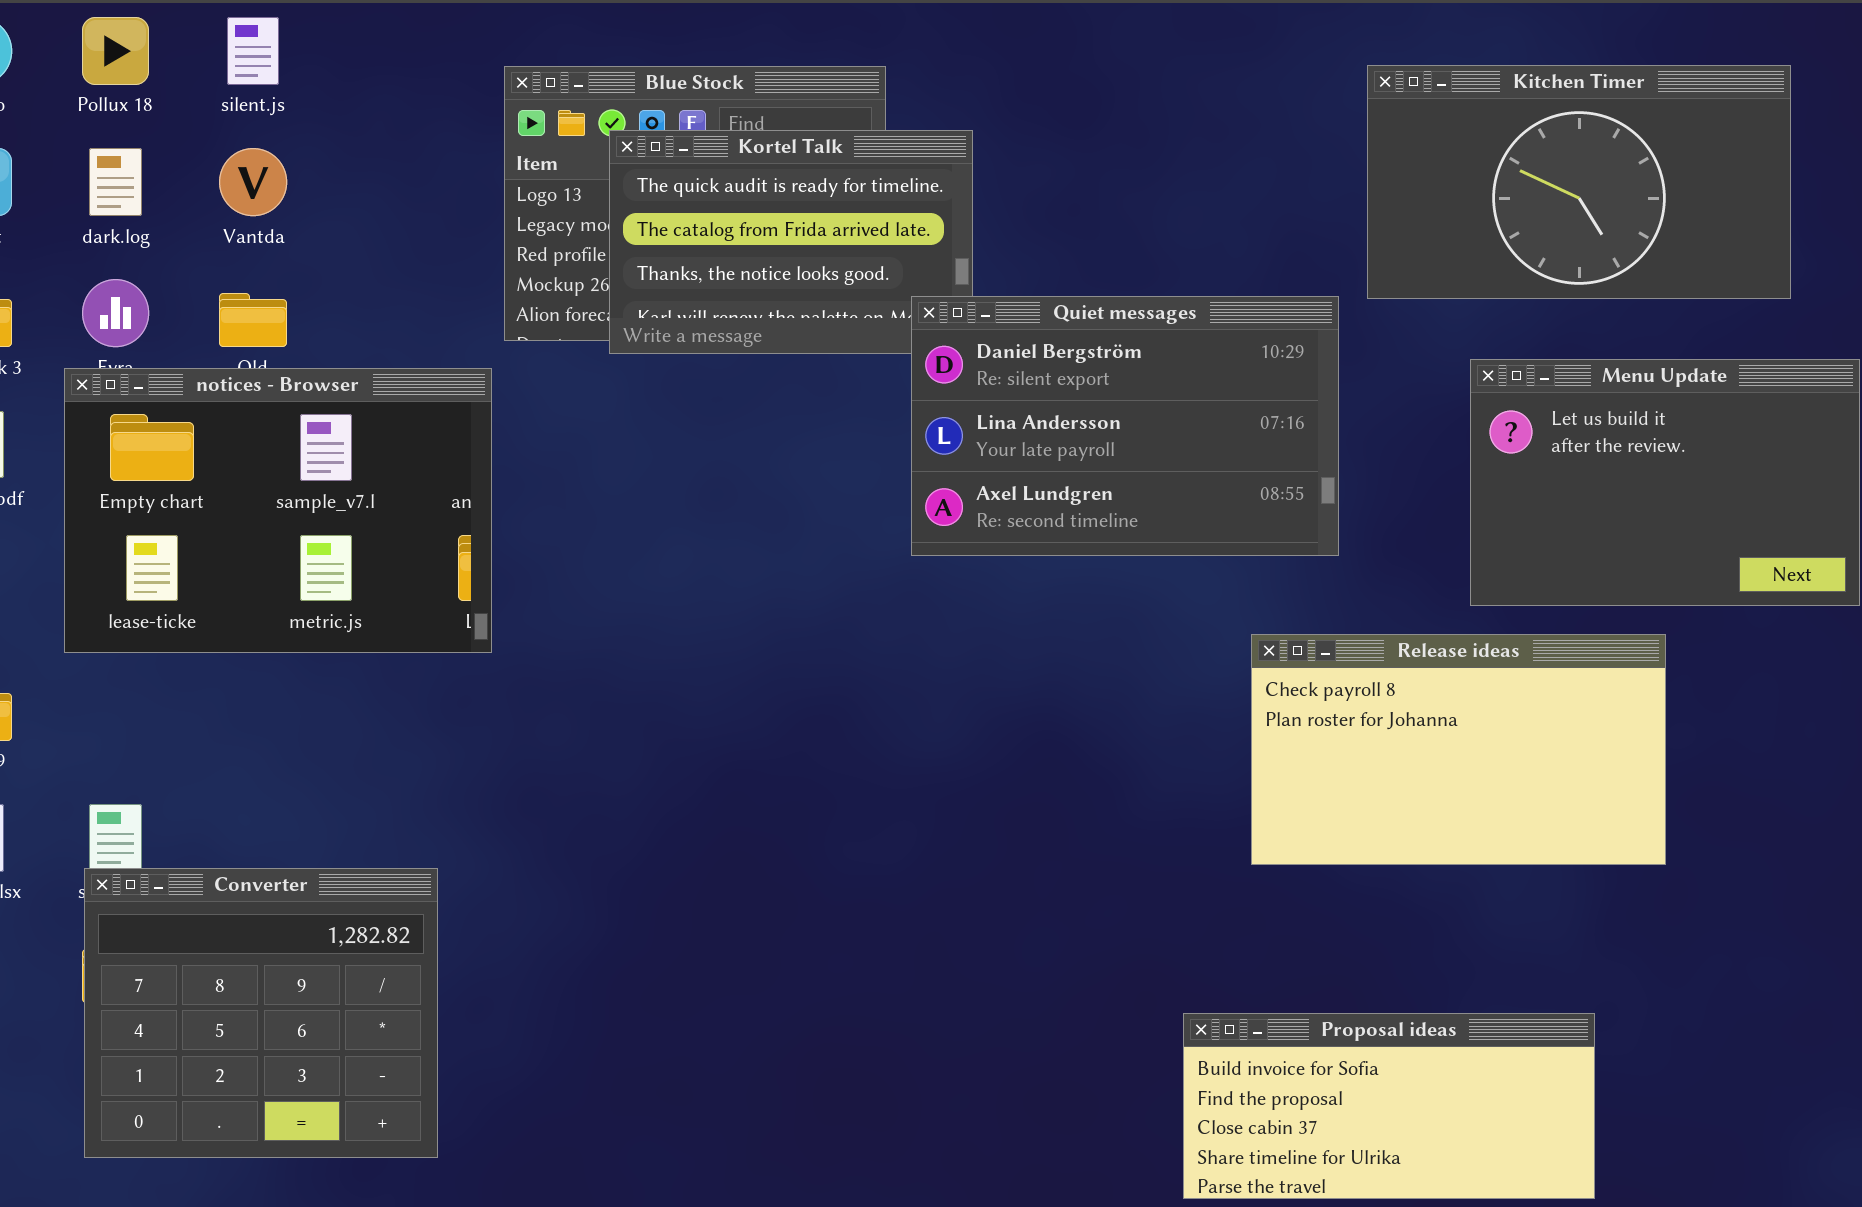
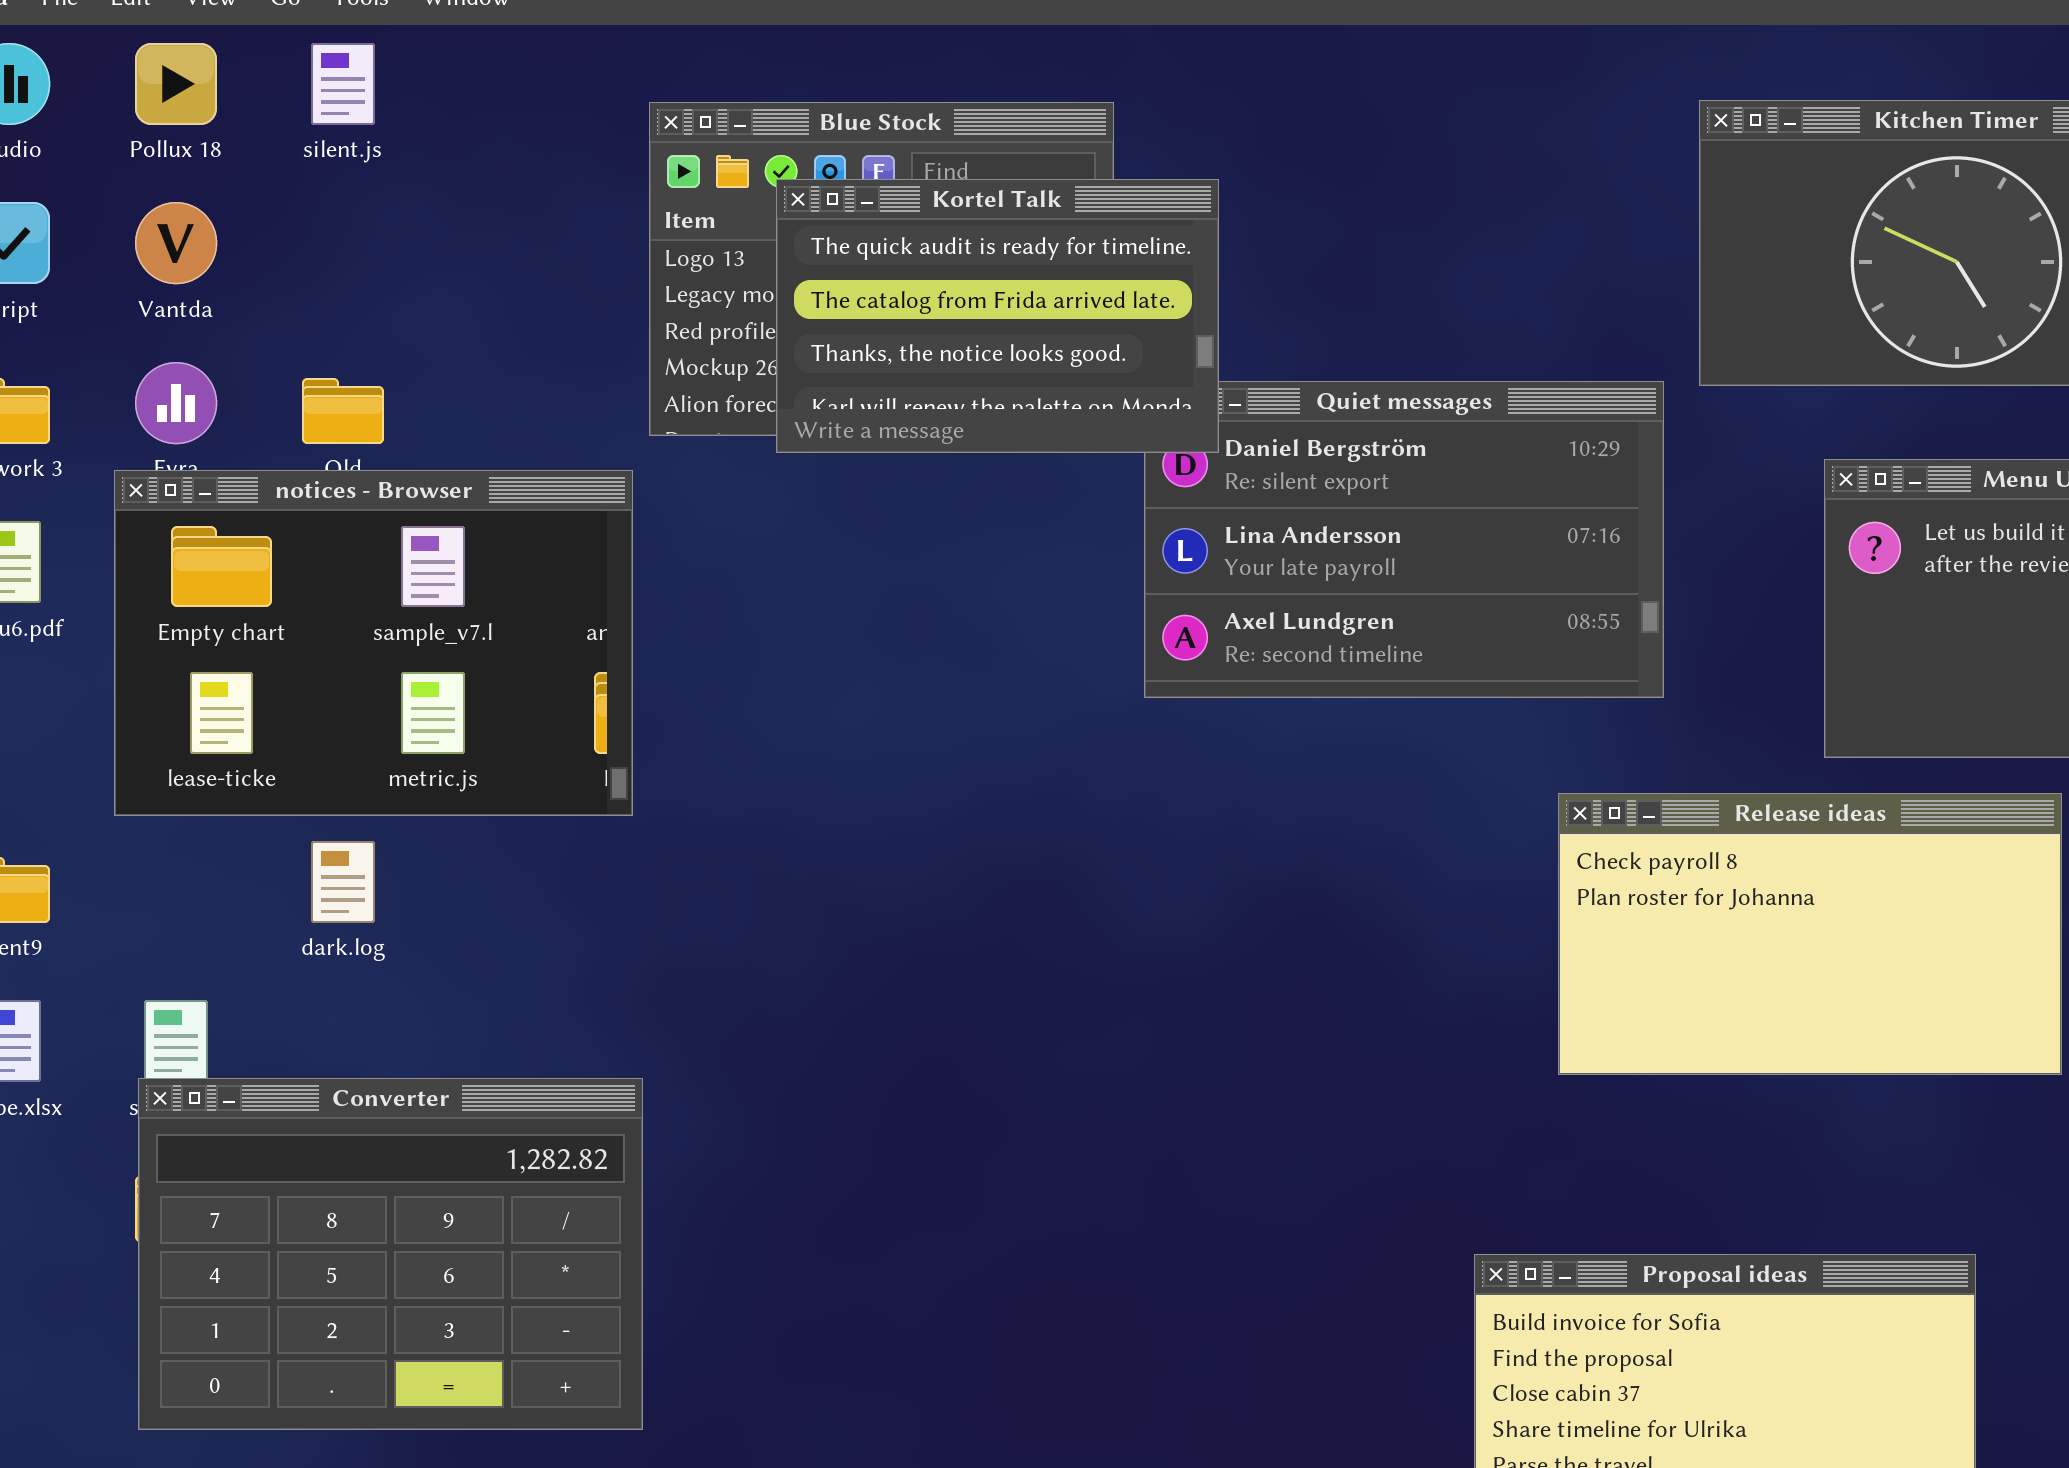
Kortel Talk: [609,130,973,354] -> [776,179,1219,453], raised
dark.log: [89,148,142,216] -> [311,841,375,923], moved
Vantda: [219,148,287,216] -> [135,202,217,284], moved
Converter: [84,868,438,1158] -> [138,1078,643,1430], resized

